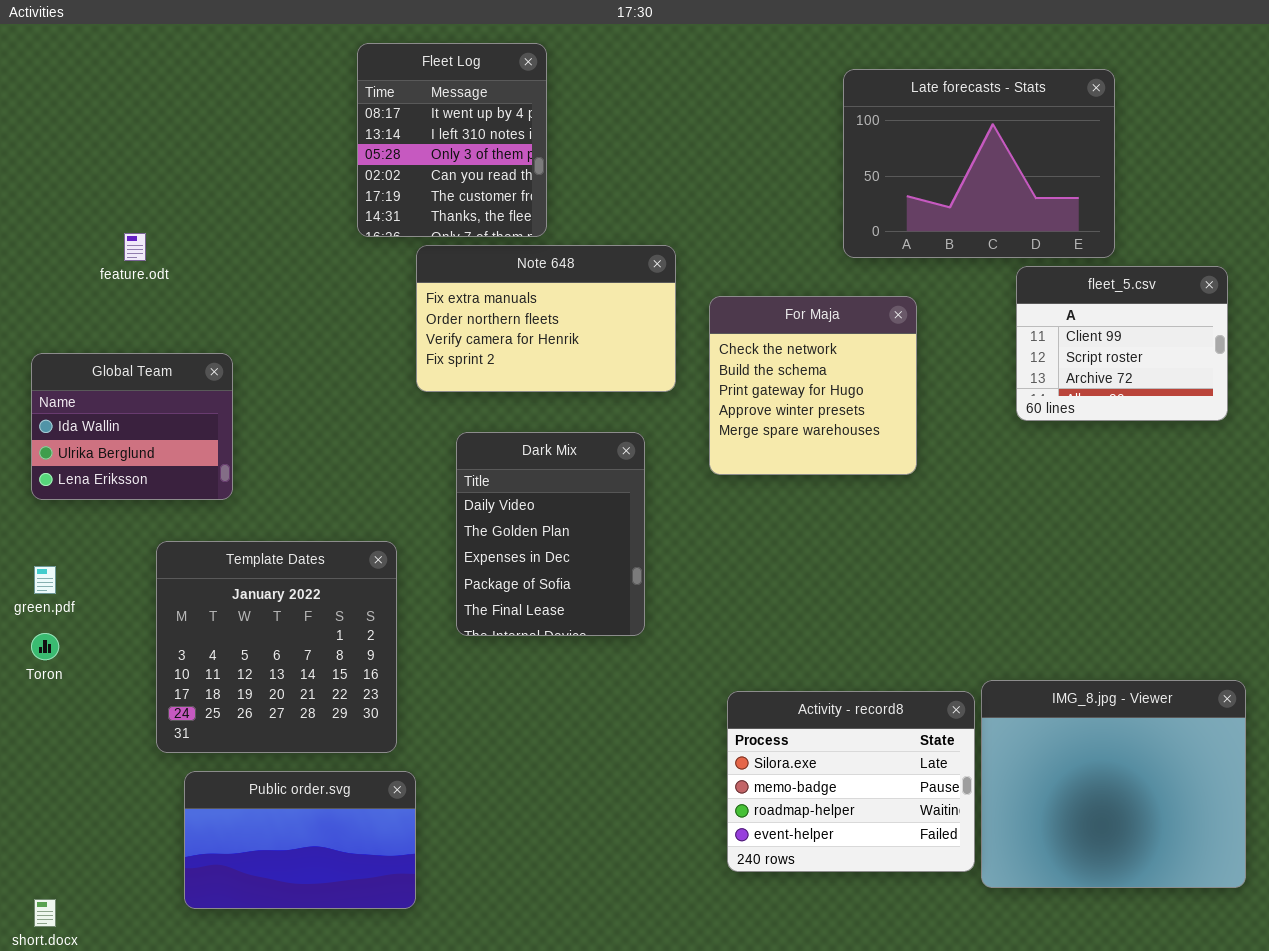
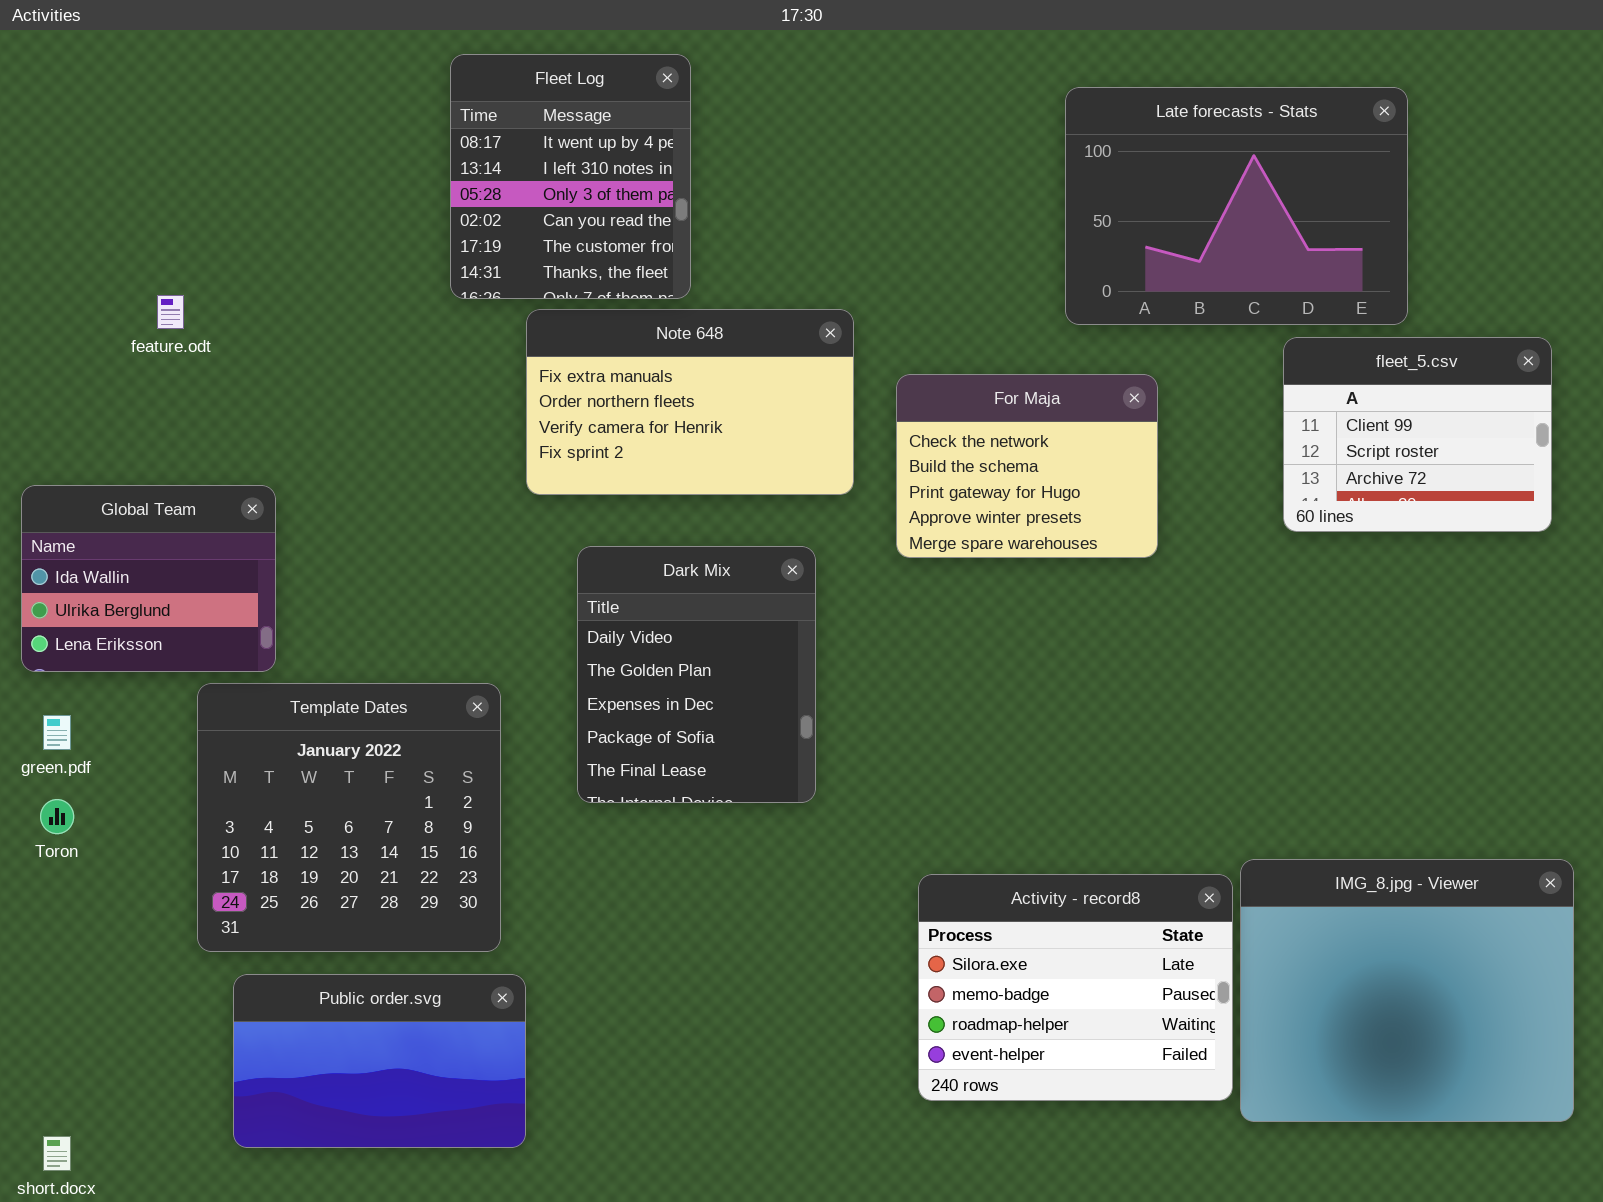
For Maja: [709,296,917,475] -> [896,374,1158,558], resized
Global Team: [31,353,233,500] -> [21,485,276,672], moved

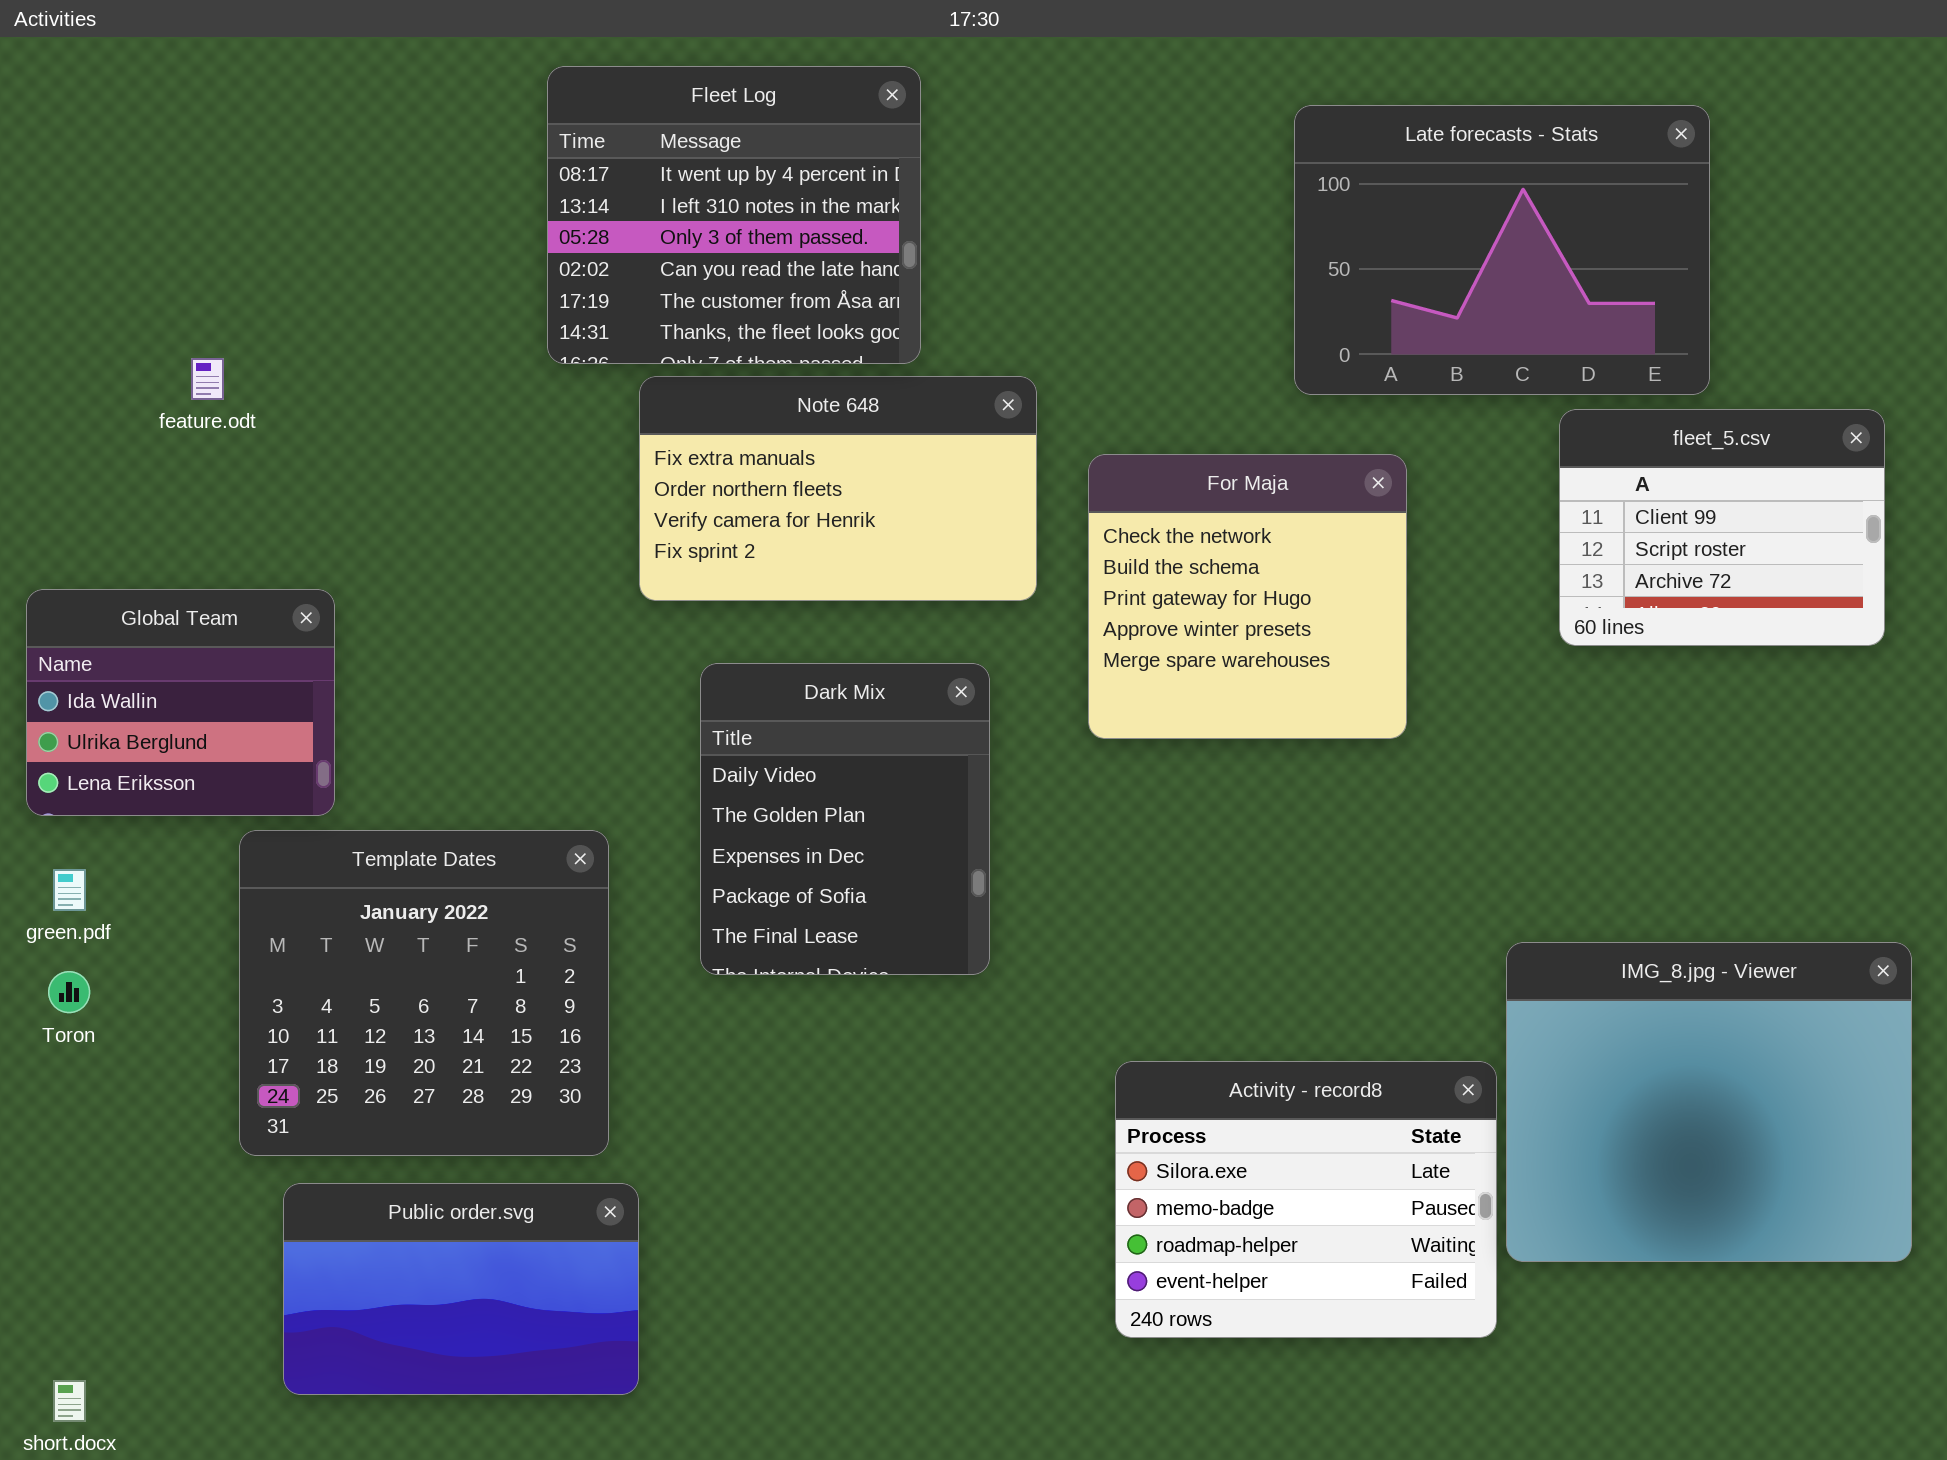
Fleet Log: [450,54,691,299] -> [547,66,921,364], resized
For Maja: [896,374,1158,558] -> [1088,454,1407,739], resized
IMG_8.jpg - Viewer: [1240,859,1574,1122] -> [1506,942,1912,1262], moved

